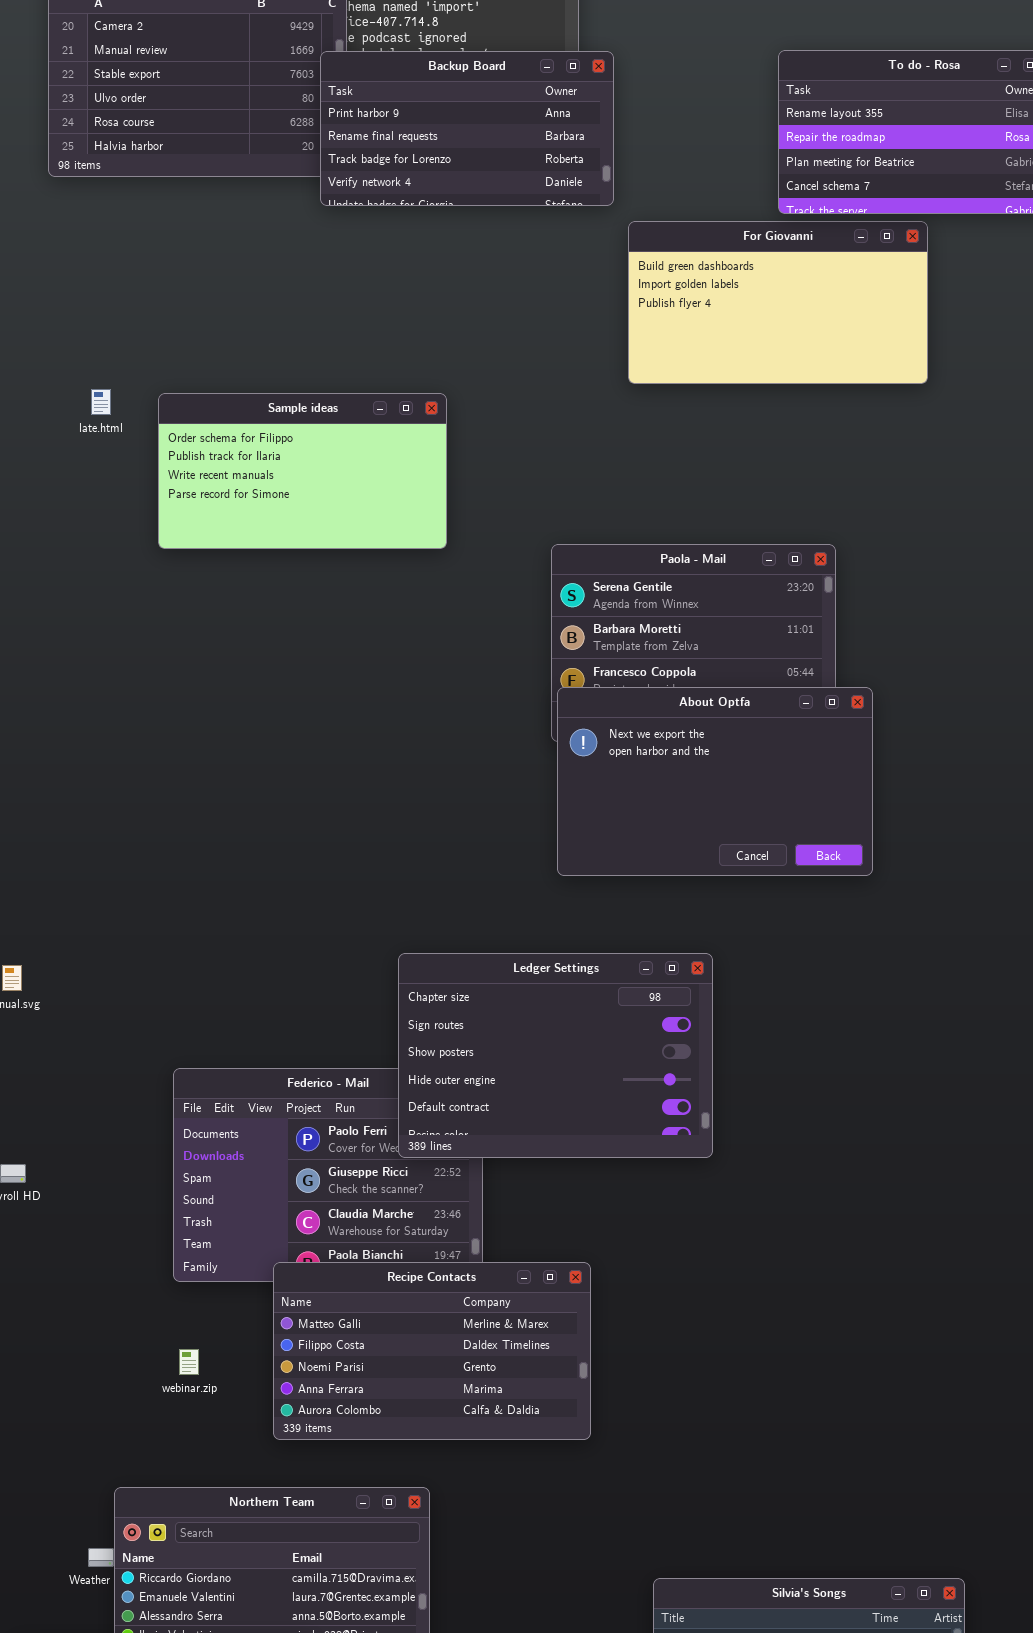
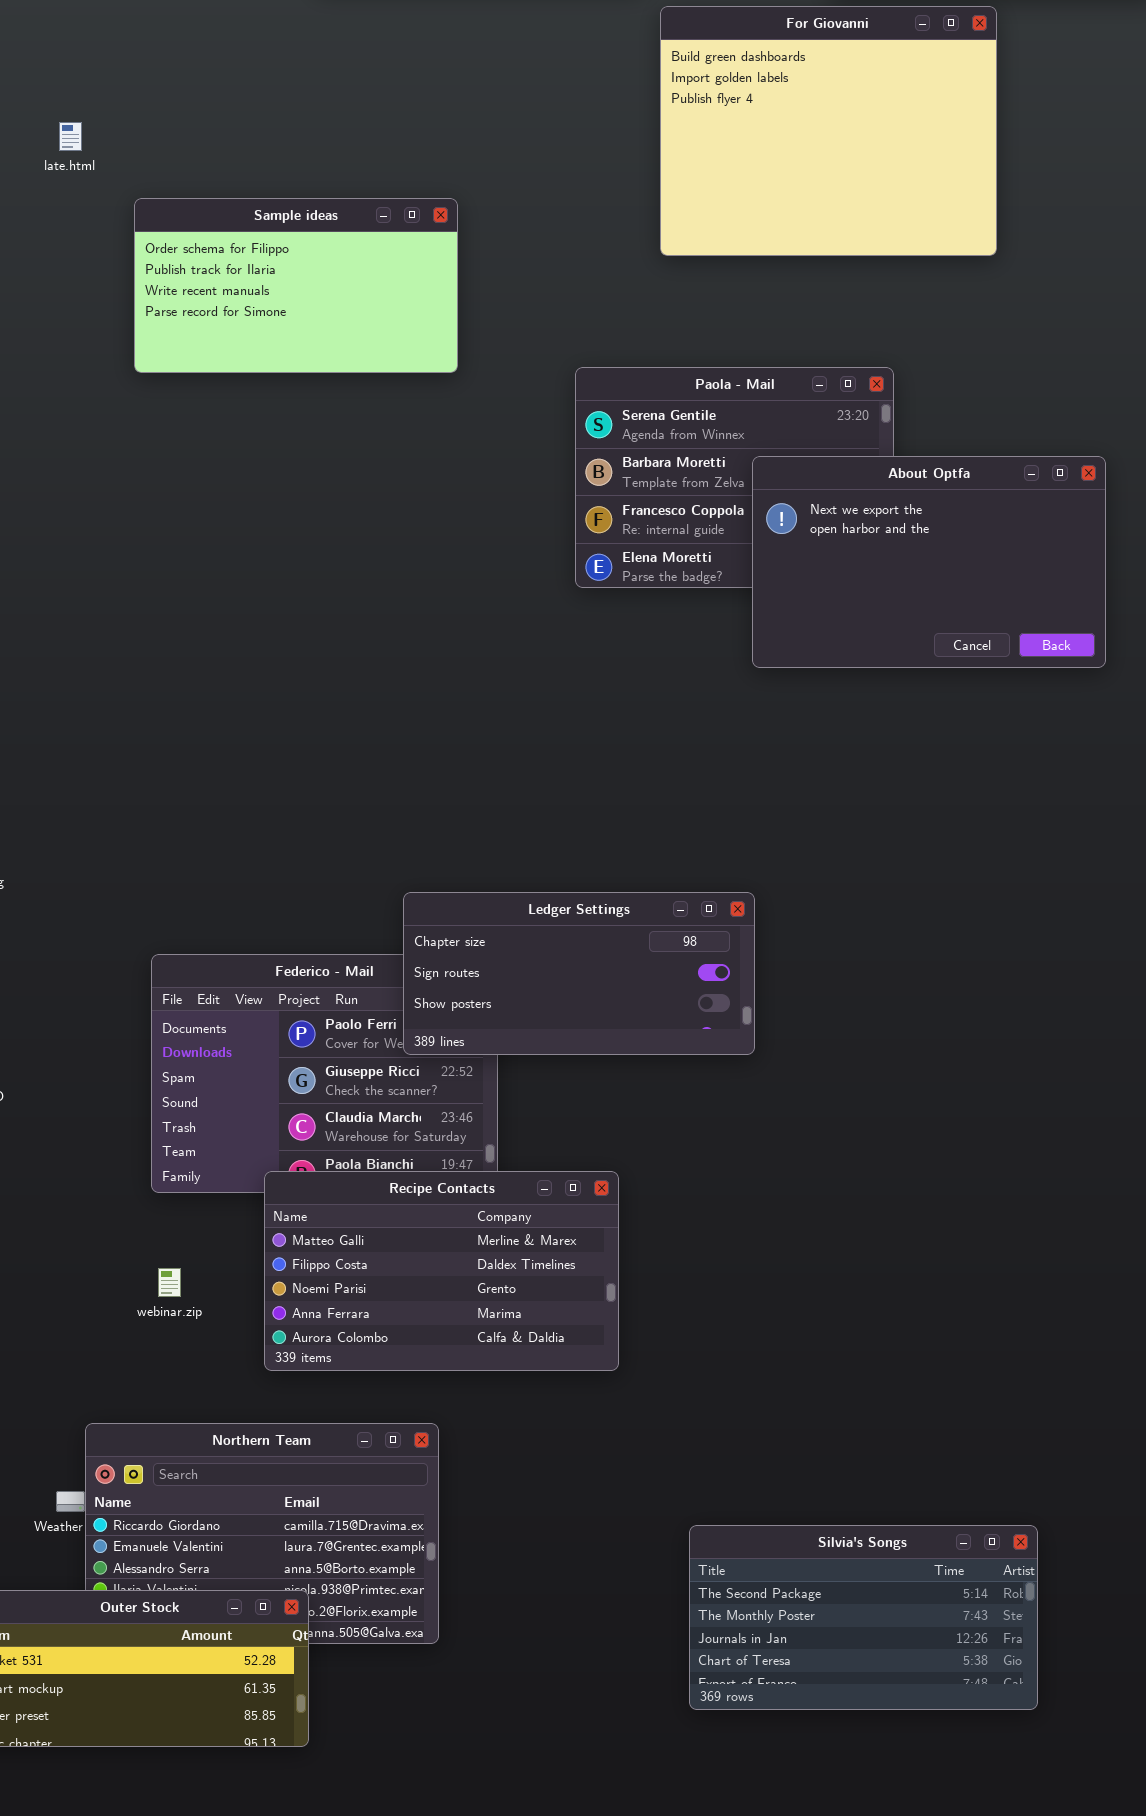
For Giovanni: [628,221,928,384] -> [660,6,997,256], resized
late.html: [91,389,111,415] -> [59,122,82,151], moved
About Optfa: [557,687,873,876] -> [752,456,1106,668], moved
Ledger Settings: [398,953,713,1158] -> [403,892,755,1055], resized

